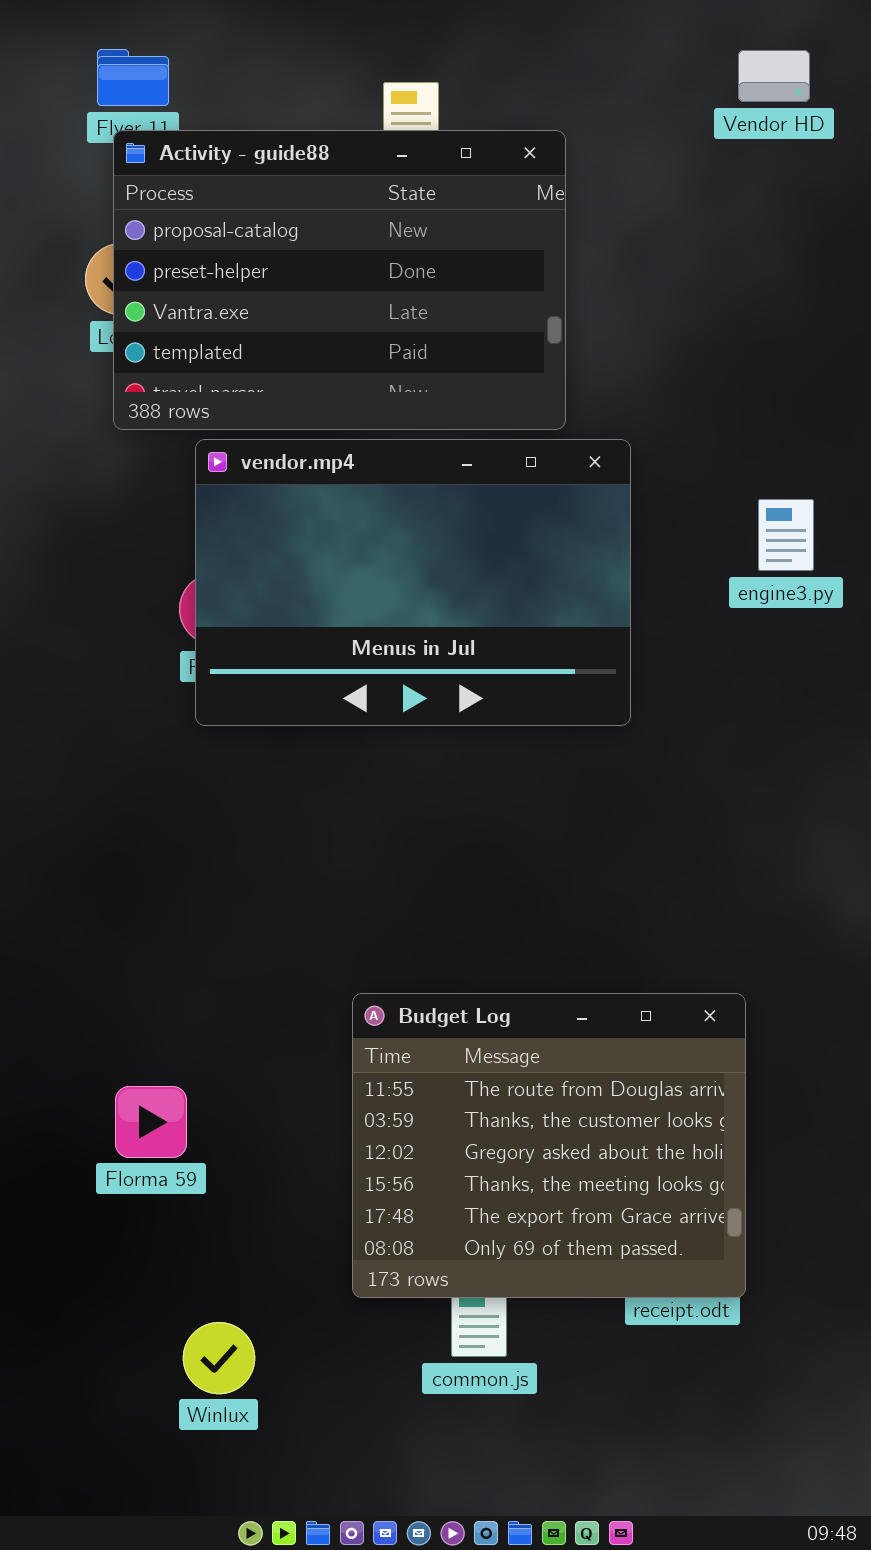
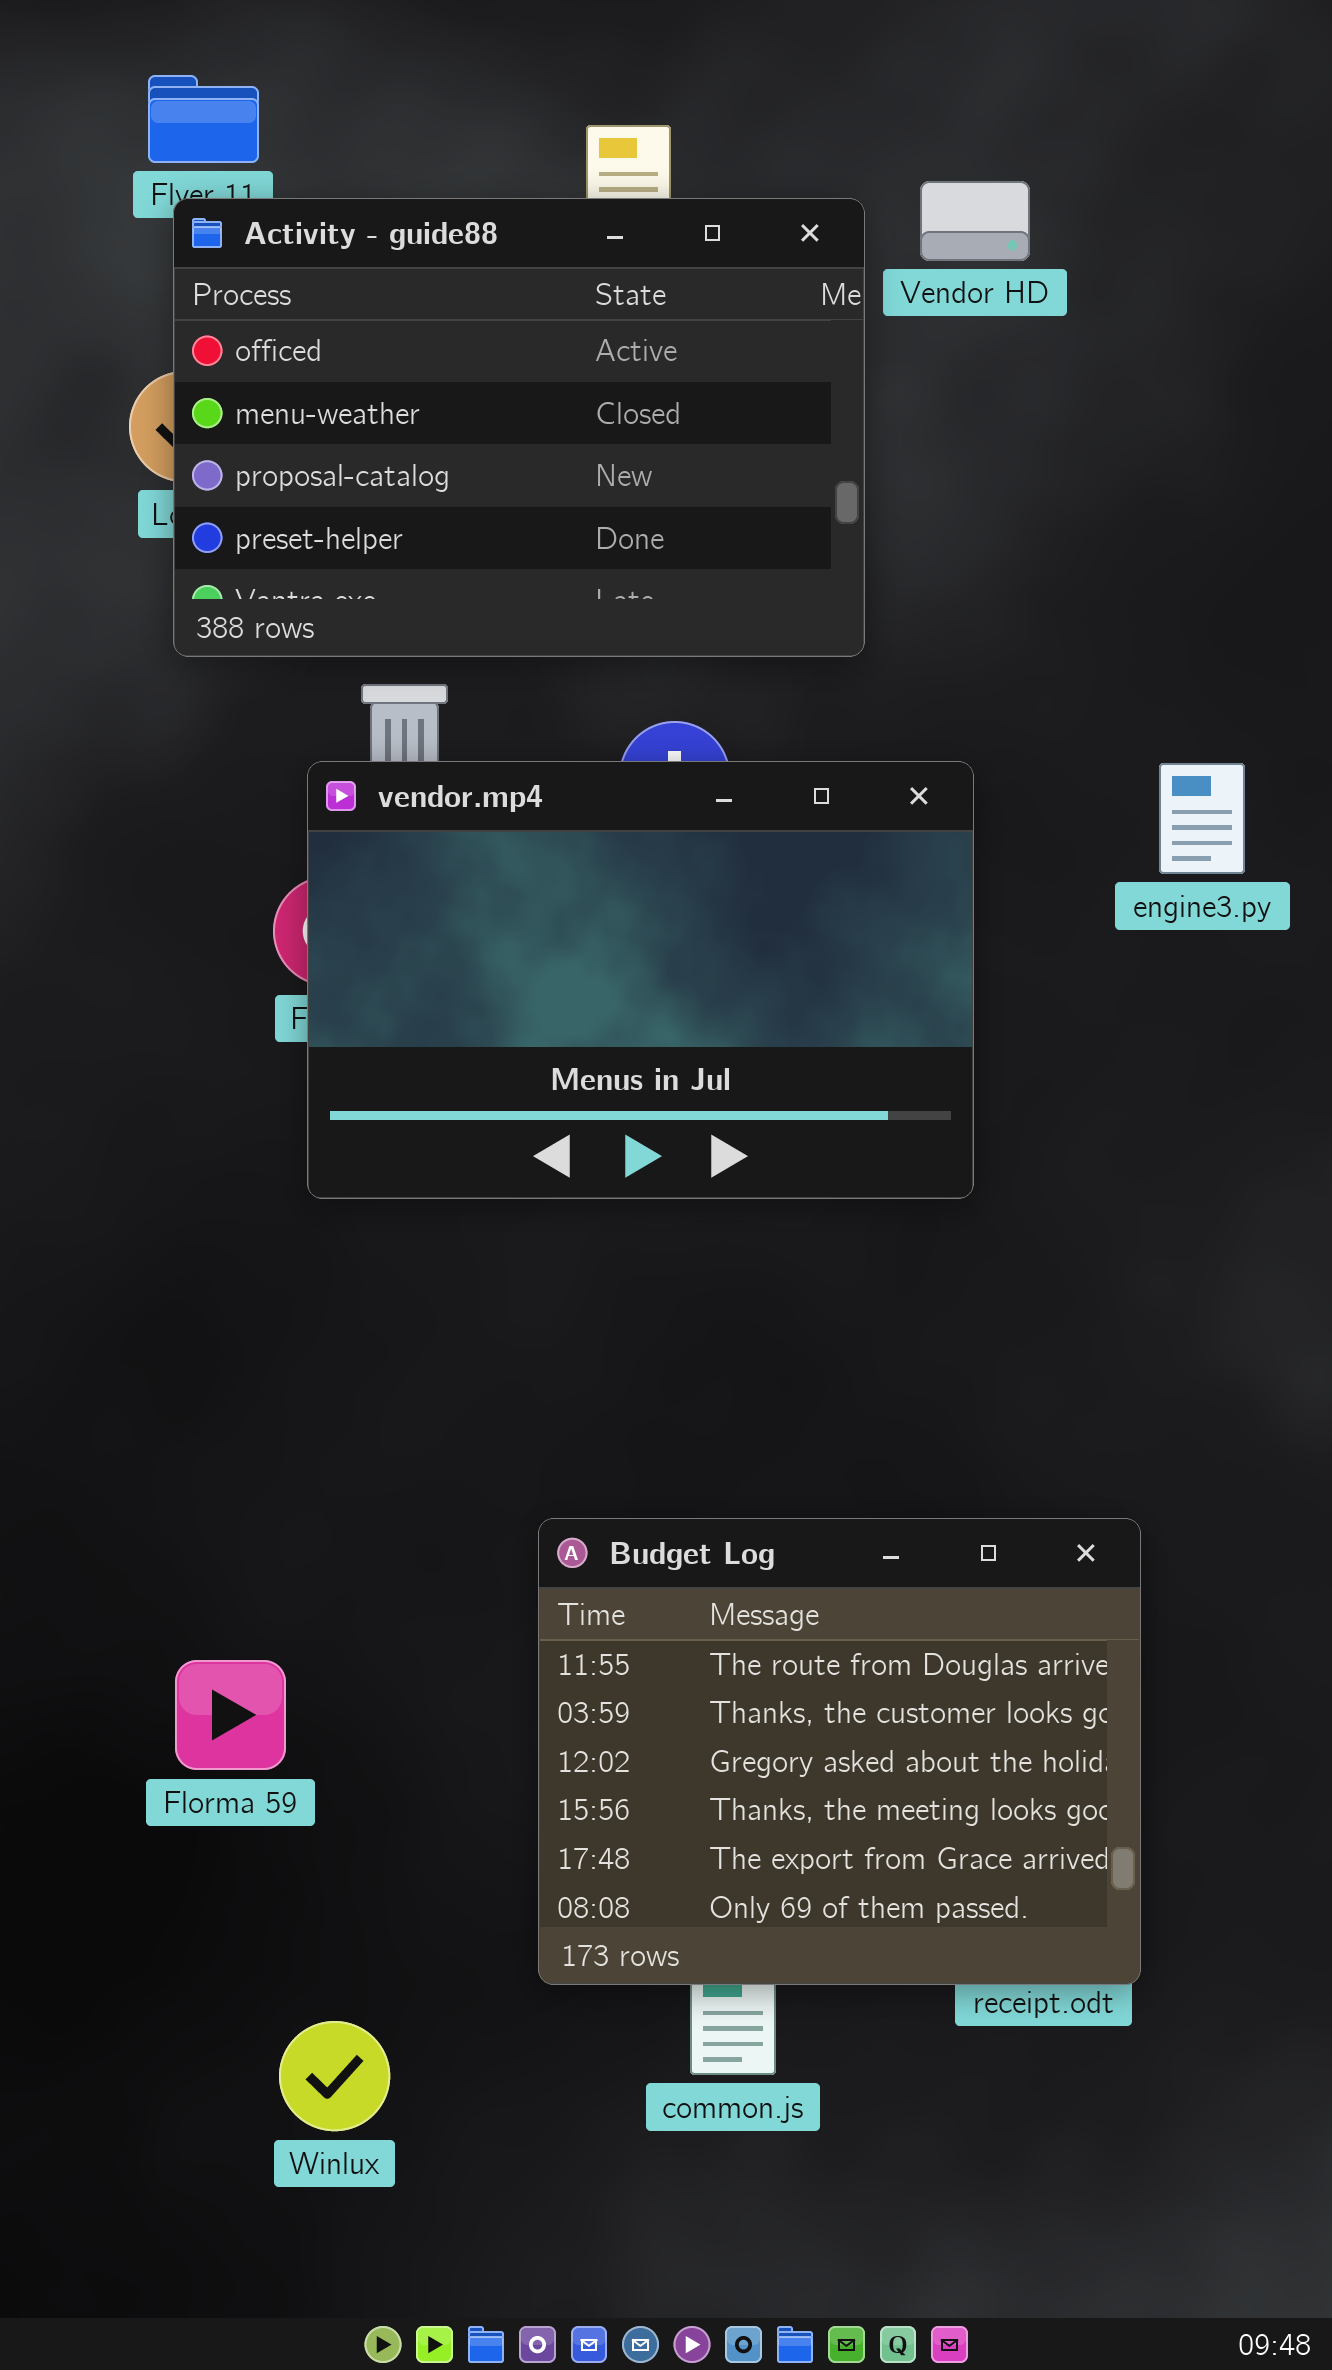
Vendor HD: [738,50,810,102] -> [920,181,1030,261], moved
Activity - guide88: [113,130,566,430] -> [173,198,865,657], scrolled up 2 rows
vendor.mp4: [195,439,631,726] -> [307,761,974,1199], moved

